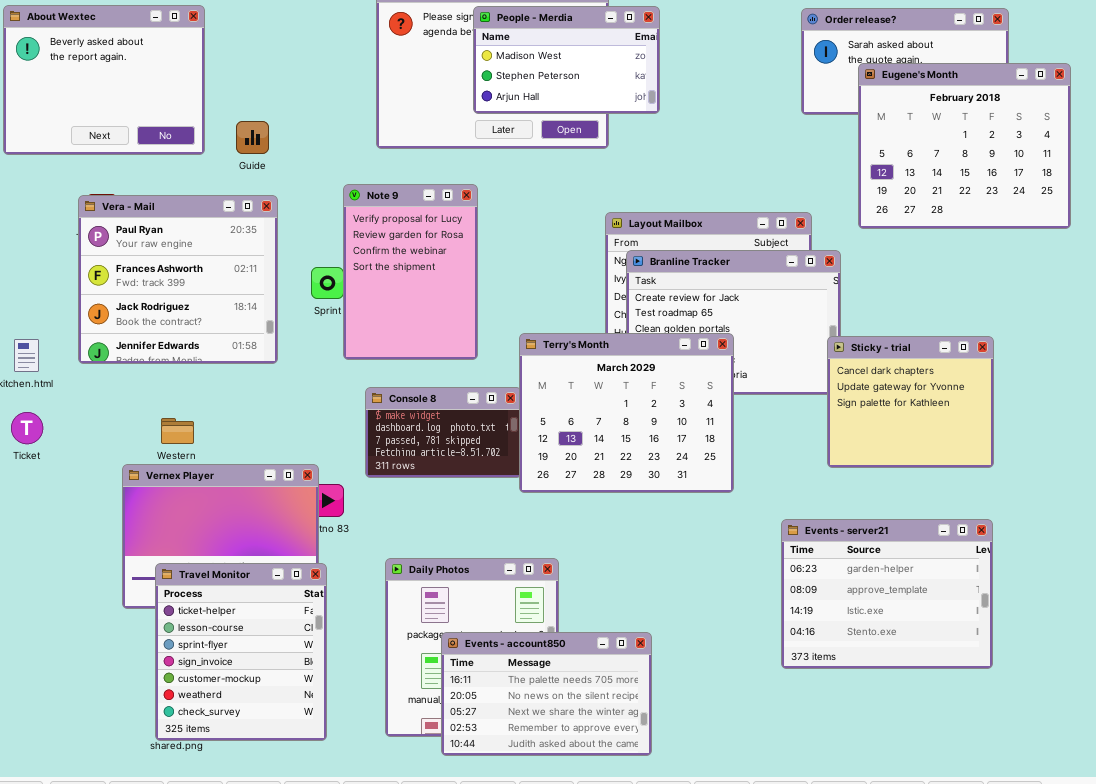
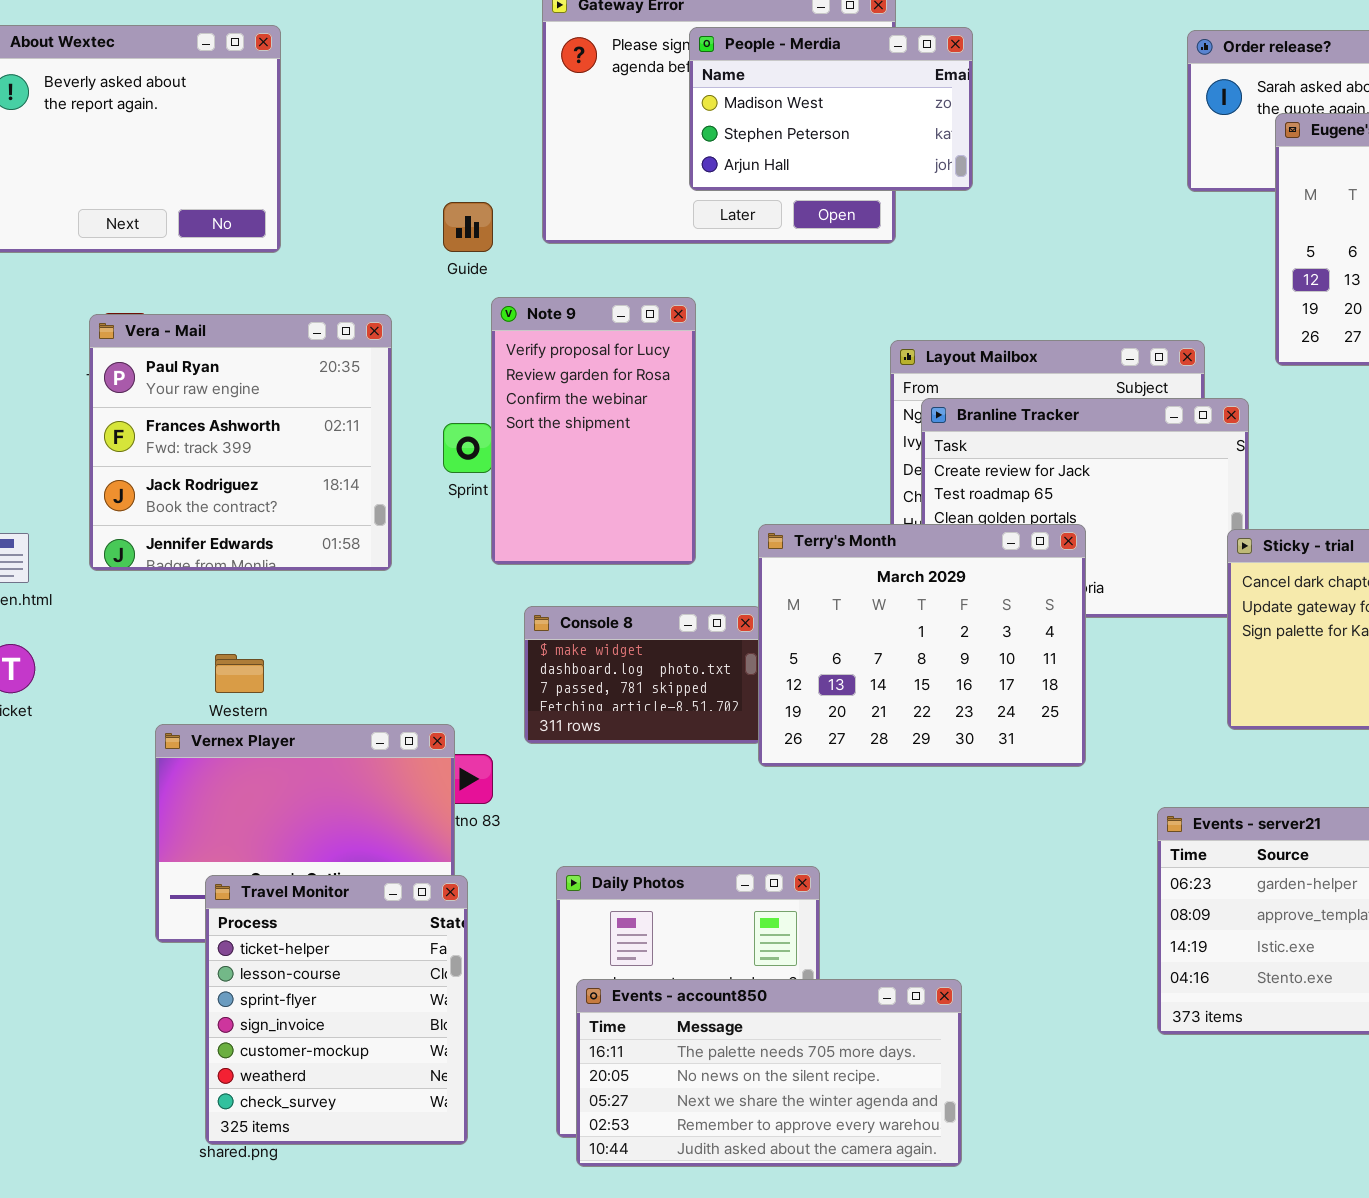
Guide: [236,121,269,154] -> [443,202,493,252], moved
Events - account850: [441,632,652,756] -> [576,979,962,1167], resized

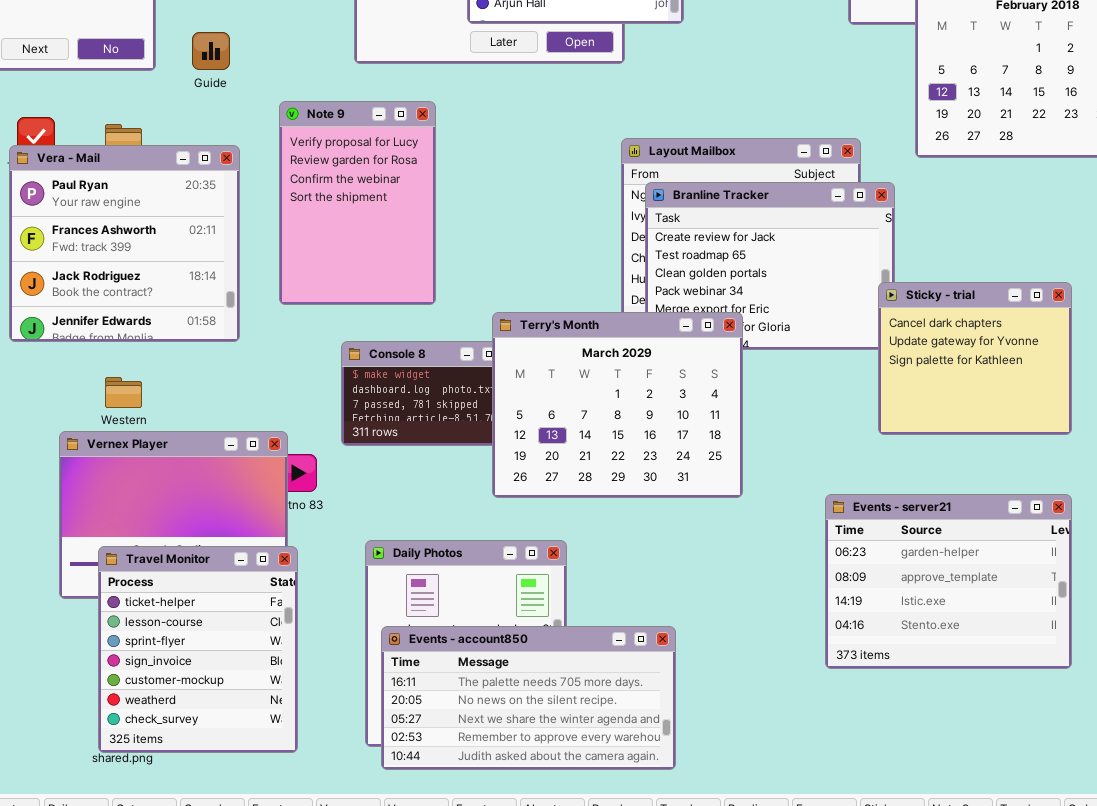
Guide: [443,202,493,252] -> [192,32,230,70], moved
Note 9: [491,297,696,565] -> [279,101,436,305], moved
Vera - Mail: [89,314,392,571] -> [9,145,240,342], moved
Terry's Month: [758,524,1086,767] -> [492,312,743,498], moved

